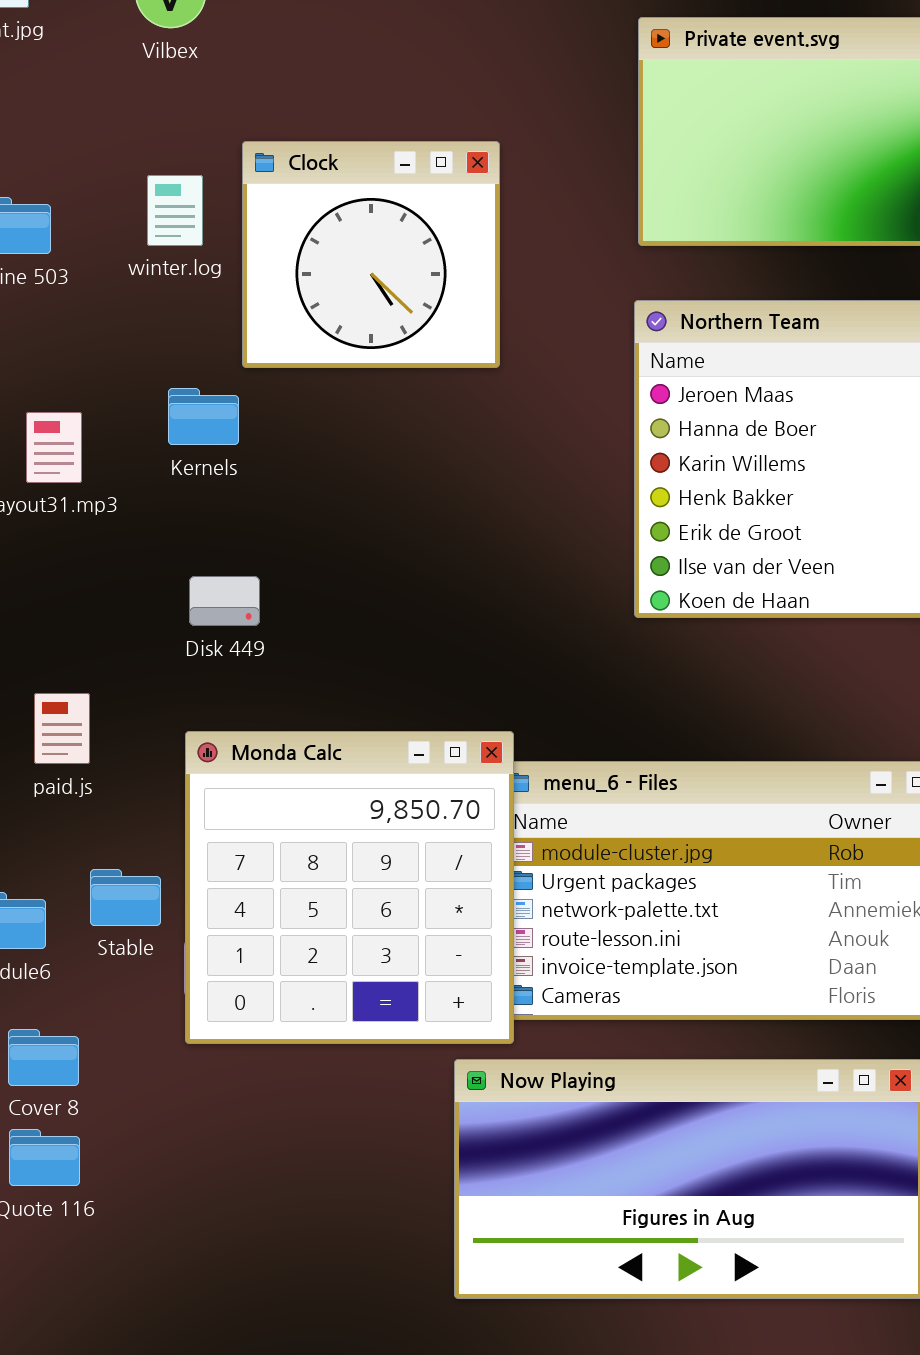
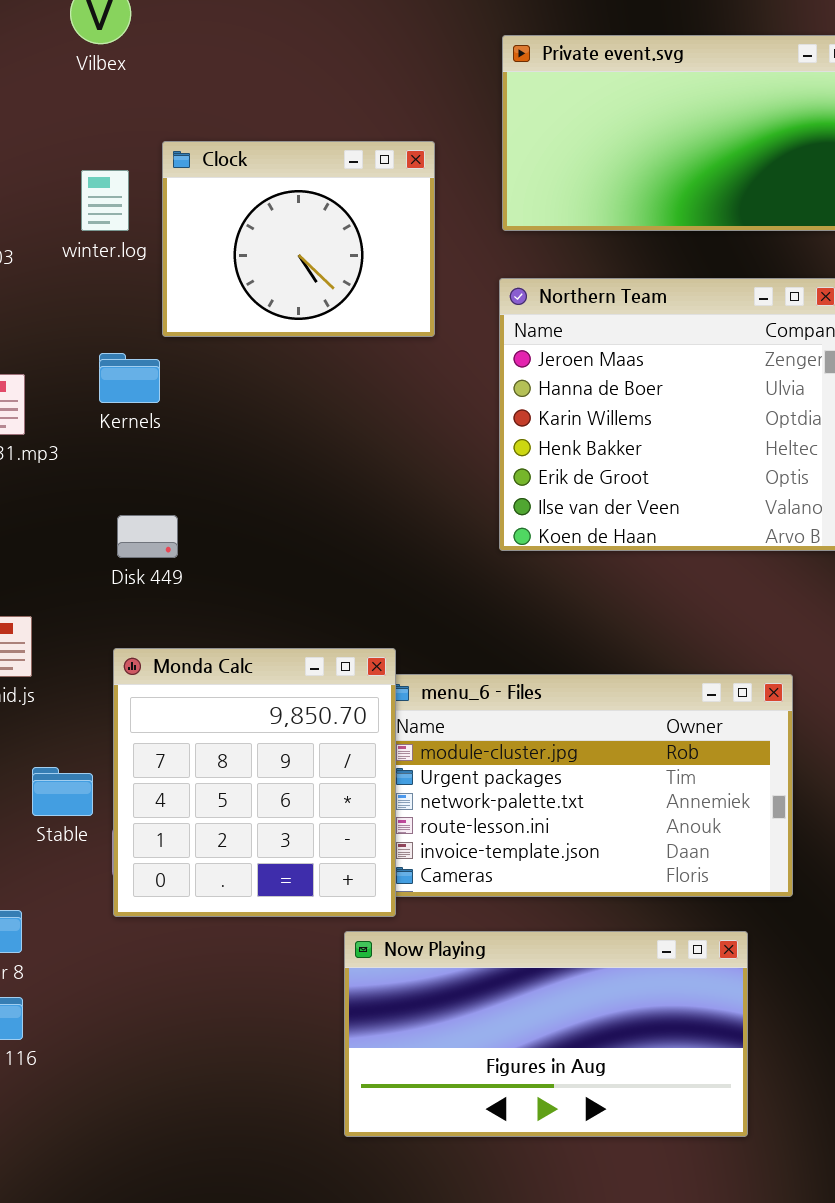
Clock: [242,141,500,368] -> [162,141,435,337], resized

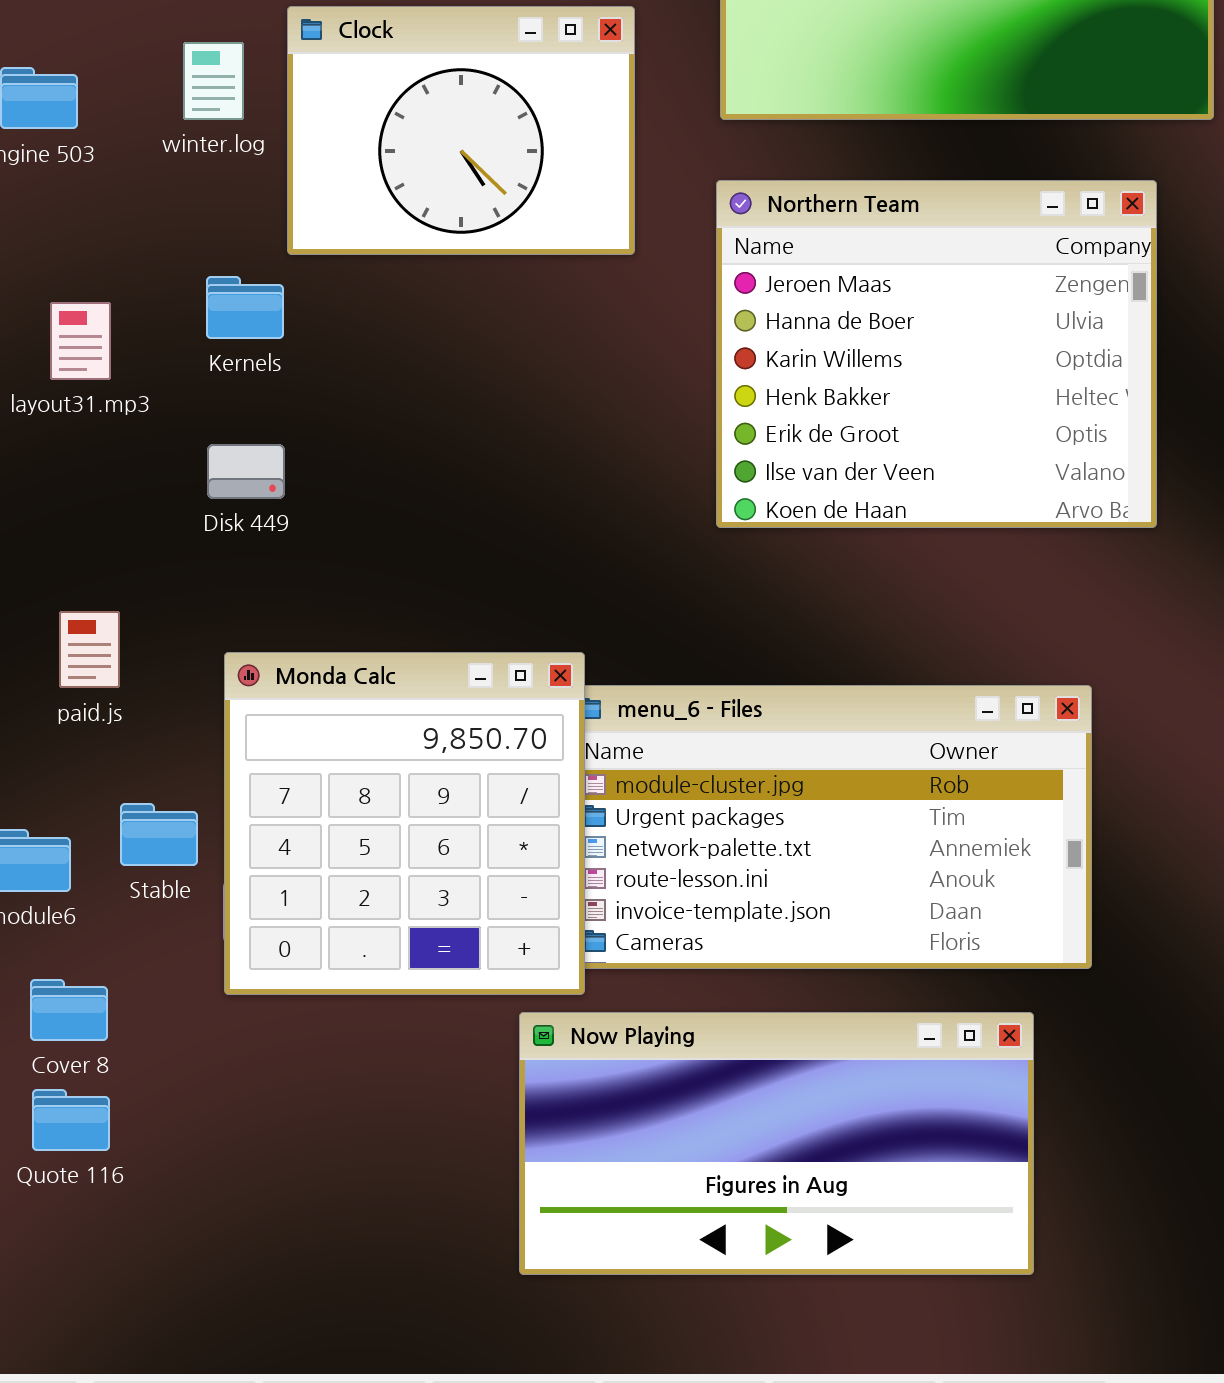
Disk 449: [117,515,178,558] -> [207,444,285,499], moved

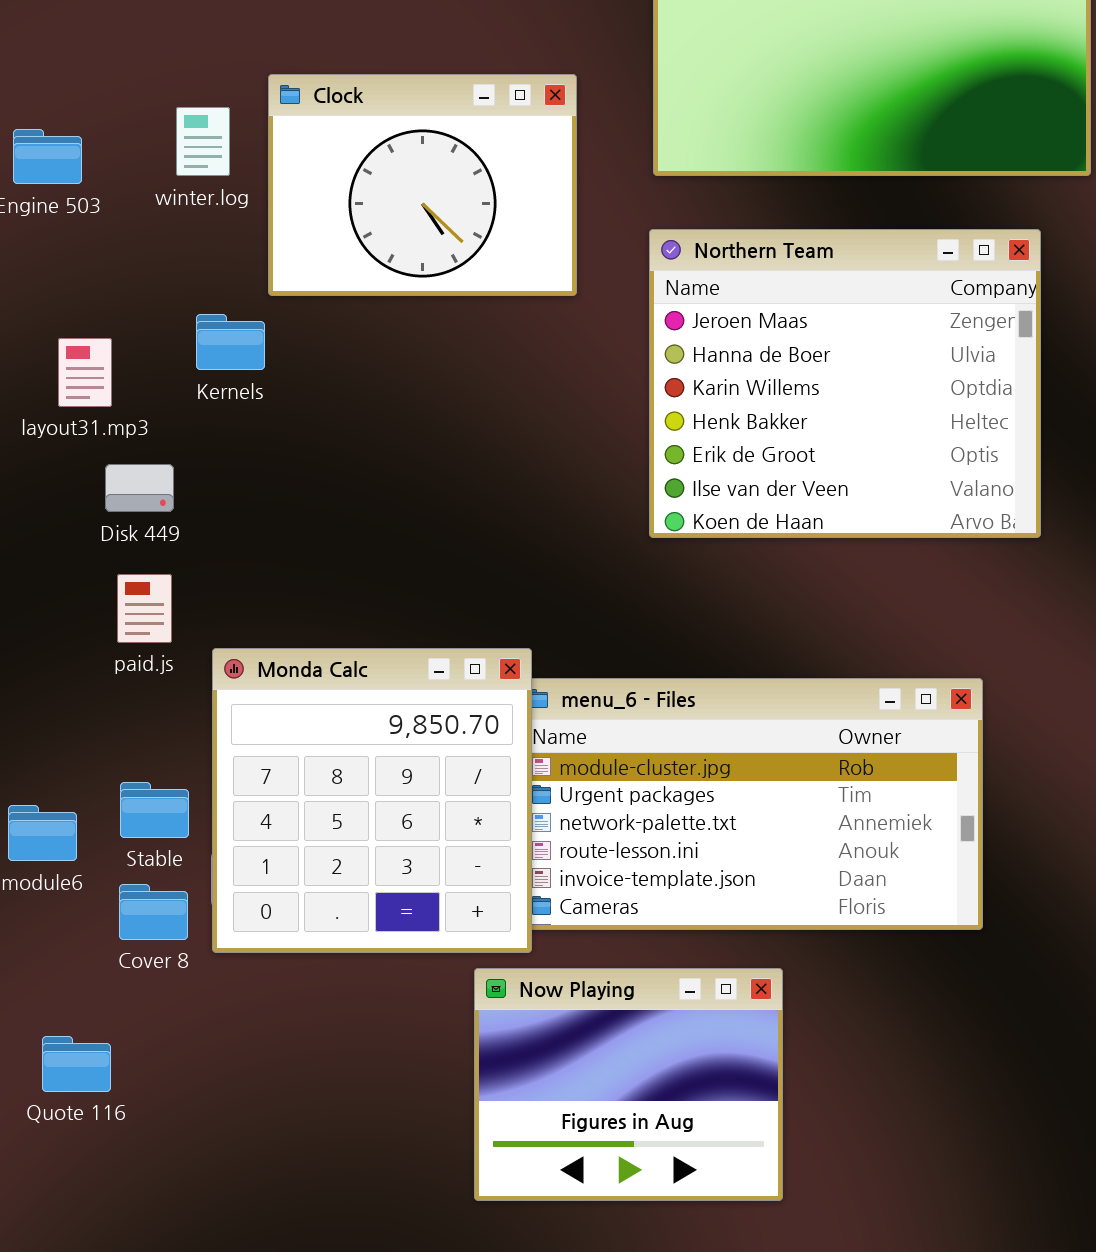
Disk 449: [207,444,285,499] -> [105,464,174,512], moved
paid.js: [59,611,120,688] -> [117,574,172,643], moved
Cover 8: [30,979,108,1041] -> [119,884,188,940], moved
Now Playing: [519,1012,1034,1275] -> [474,968,783,1201], resized

